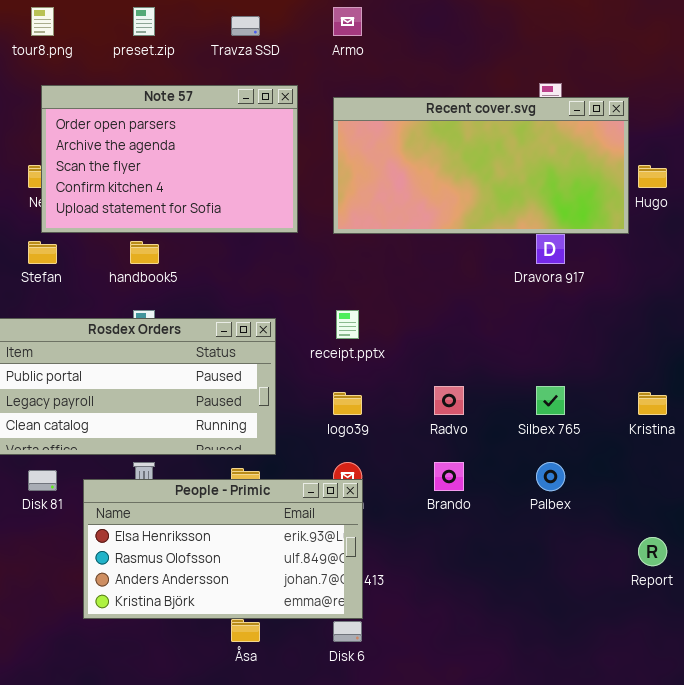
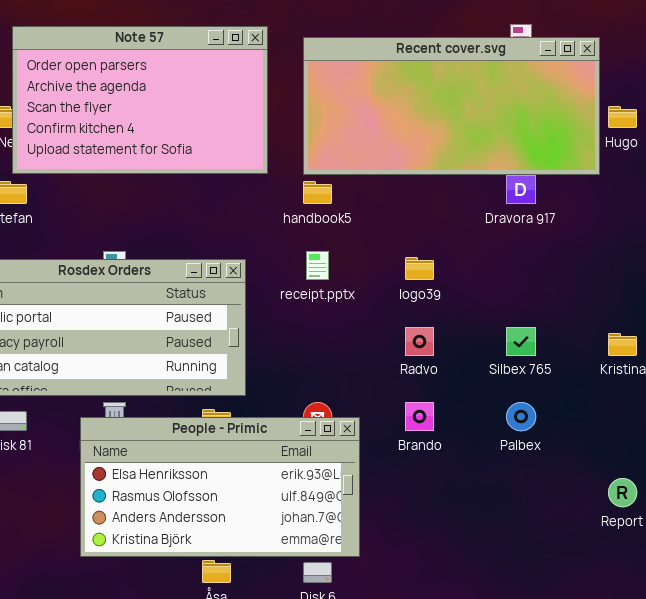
handbook5: [130,241,159,264] -> [303,181,332,204], moved
logo39: [333,392,362,415] -> [405,257,434,280], moved
People - Primic: [83,479,363,619] -> [80,417,360,557], moved

